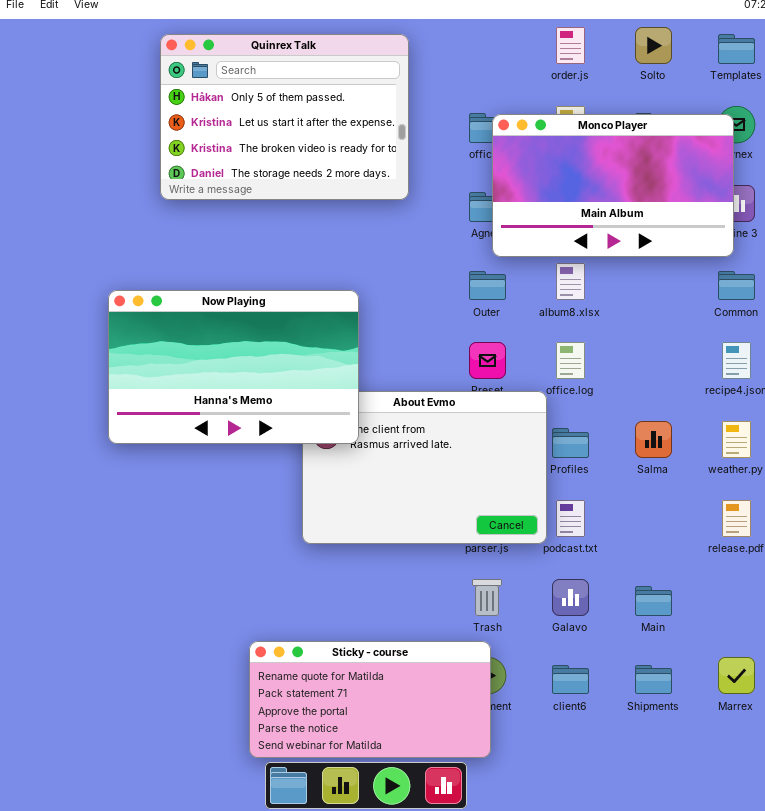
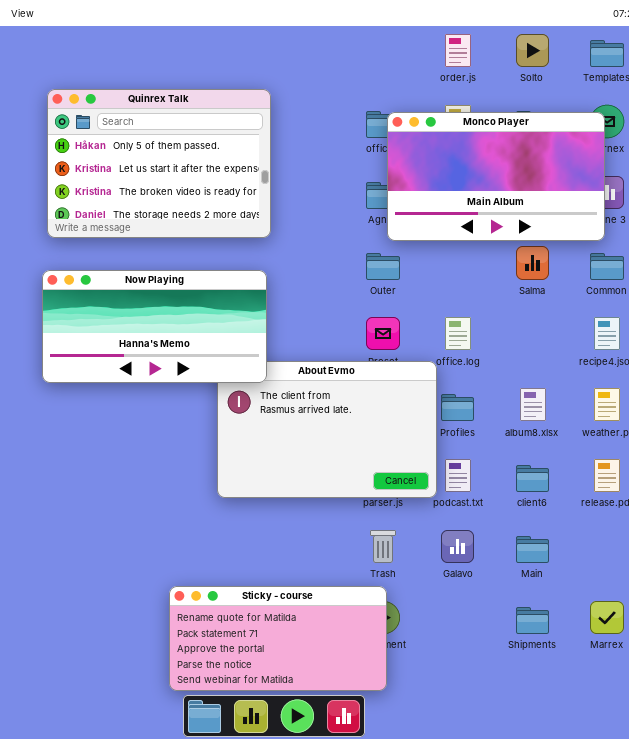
Quinrex Talk: [160,34,409,200] -> [47,89,271,238], moved
album8.xlsx: [556,263,585,300] -> [520,388,546,421], moved
Now Playing: [108,290,359,444] -> [42,270,267,383], resized
Salma: [635,421,672,458] -> [516,246,549,280], moved
client6: [552,665,589,694] -> [516,465,549,492], moved

